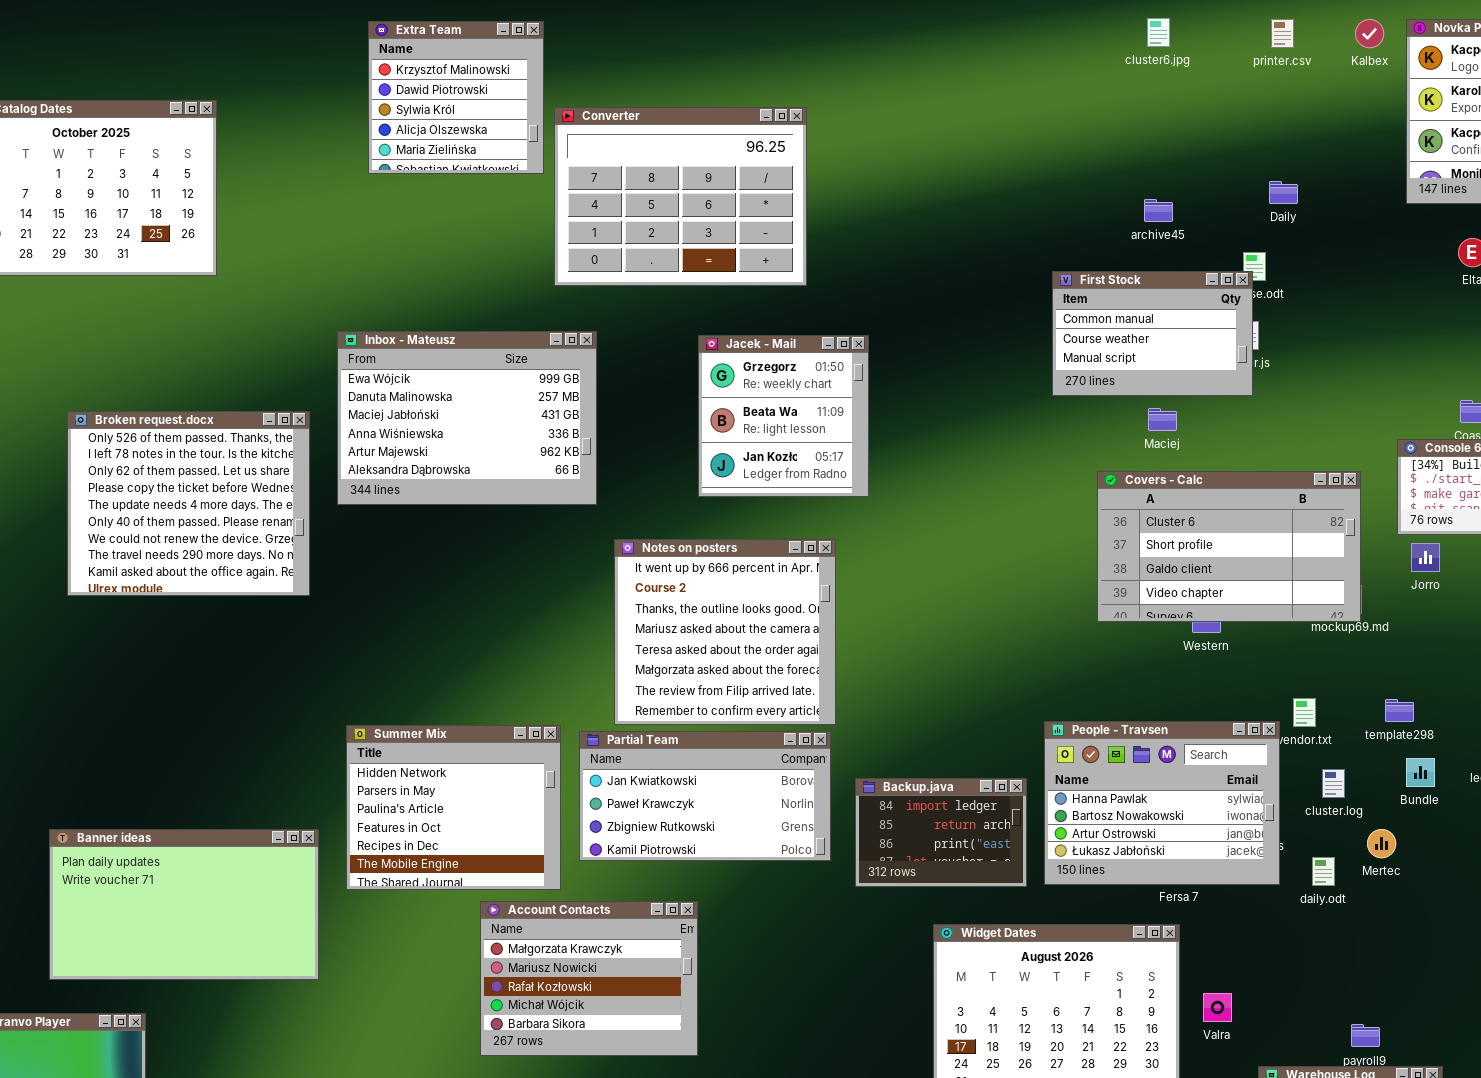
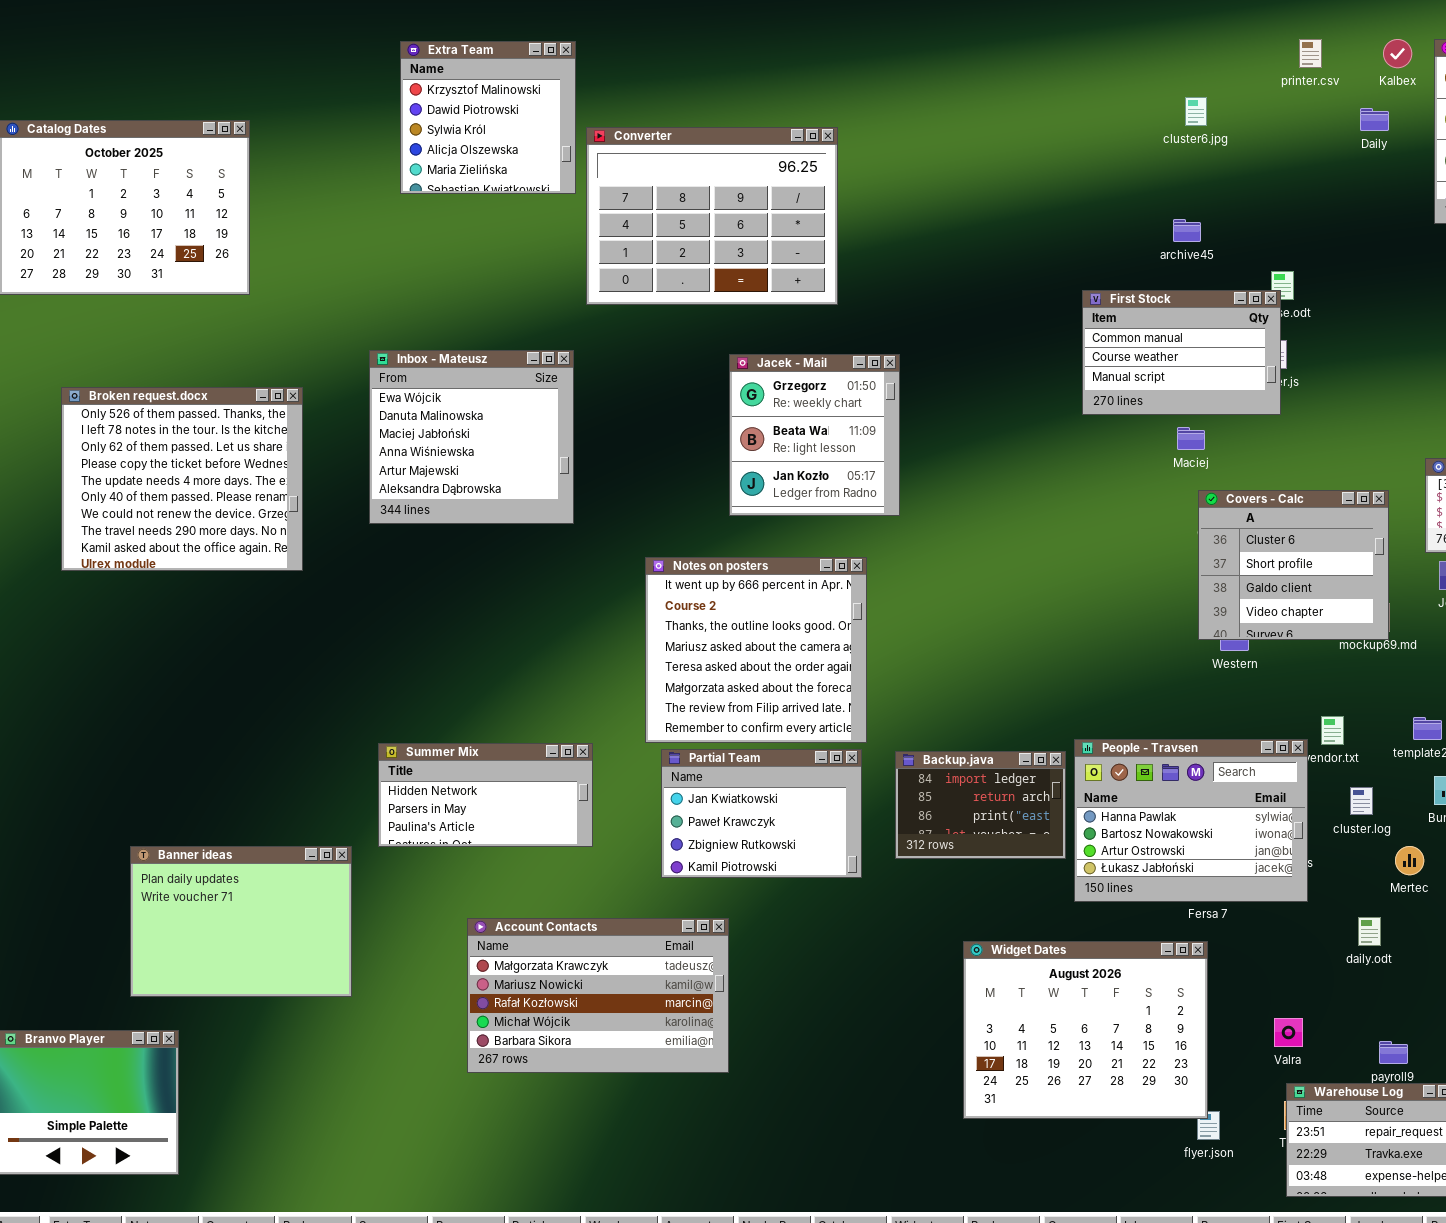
cluster6.jpg: [1147,18,1170,47] -> [1185,97,1207,126], moved
Daily: [1269,181,1298,204] -> [1360,108,1389,131], moved
Inbox - Mateusz: [337,331,597,505] -> [369,350,574,524], resized
Broken request.docx: [67,411,310,596] -> [61,387,303,571], moved
Covers - Calc: [1097,471,1361,622] -> [1198,490,1389,640], resized
Summer Mix: [346,725,561,890] -> [378,743,593,847], resized
Partial Team: [579,731,831,861] -> [661,749,862,878], resized
Backup.java: [855,778,1027,887] -> [895,751,1066,859], moved
Banner ideas: [49,829,319,980] -> [130,846,352,997], resized
daily.odt: [1312,857,1335,886] -> [1358,917,1381,946], moved
Account Contacts: [480,901,698,1056] -> [467,918,729,1073], resized
Valra: [1203,993,1232,1022] -> [1274,1018,1303,1047], moved

